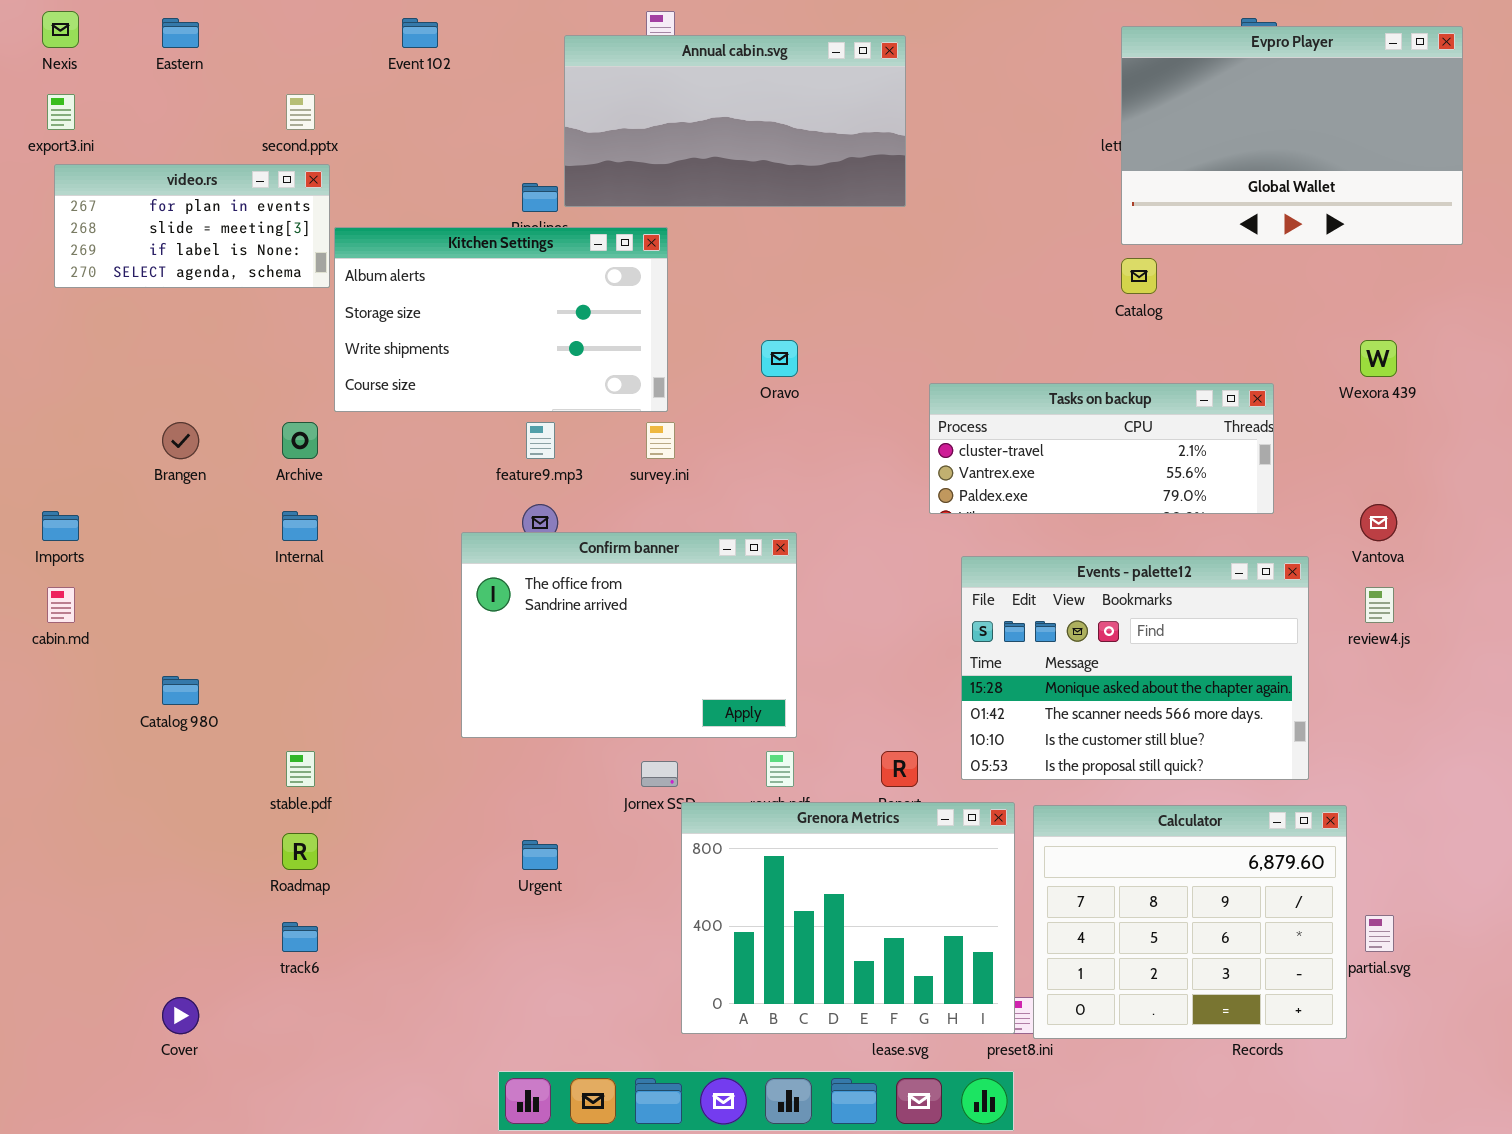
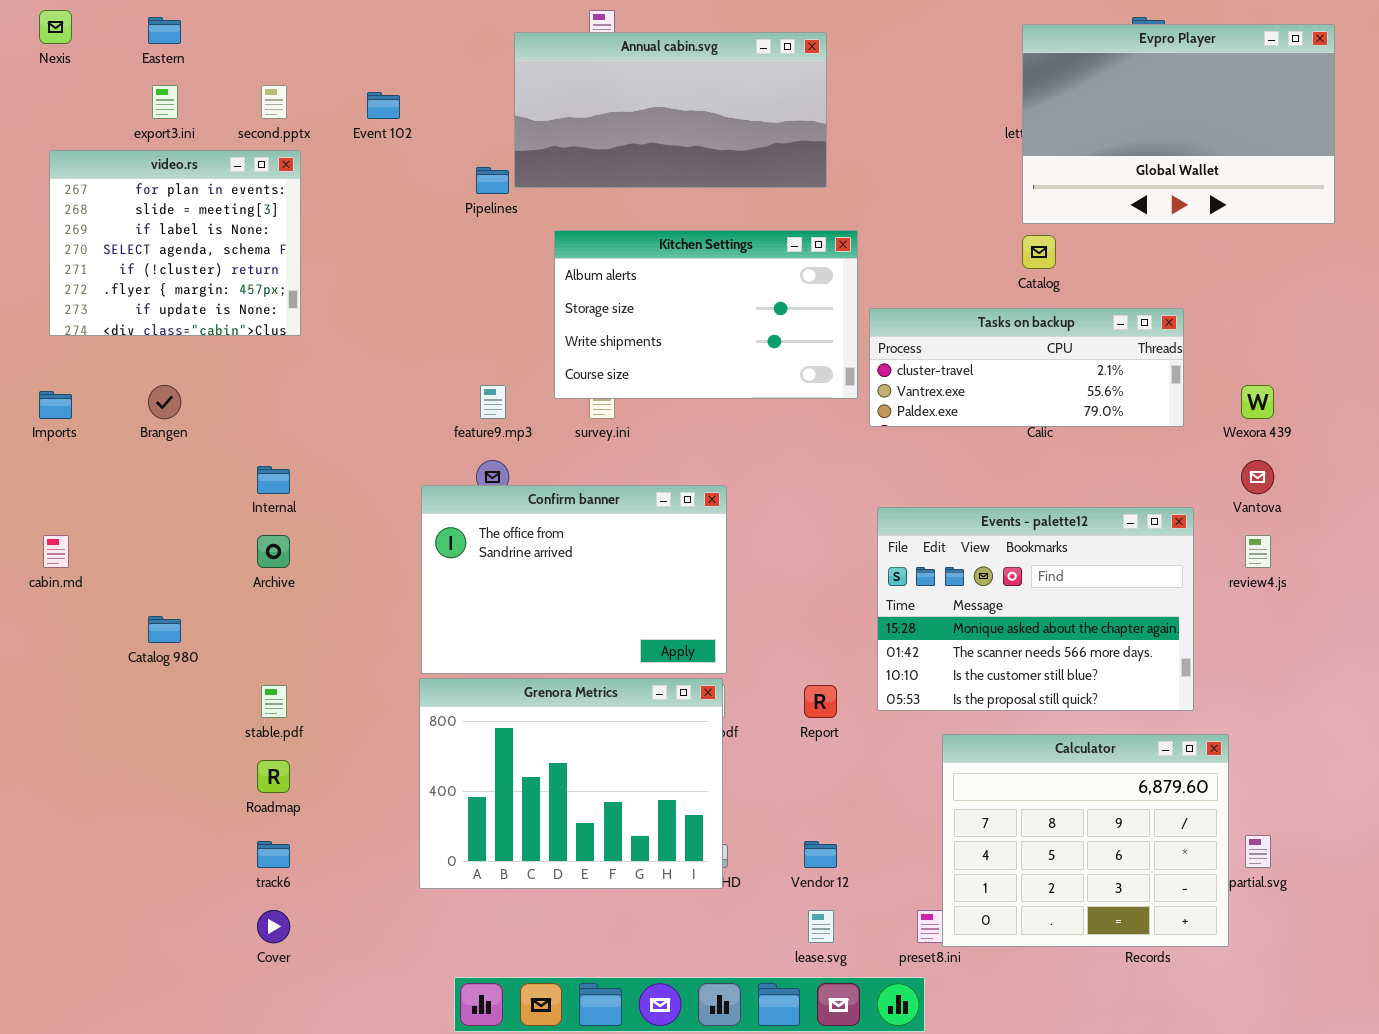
Event 102: [402,18,438,48] -> [367,92,400,119], moved
export3.ini: [47,94,75,130] -> [152,85,178,119], moved
video.rs: [54,164,330,288] -> [49,150,301,336], resized
Kitchen Settings: [334,227,668,412] -> [554,230,858,399], moved
Wexora 439: [1360,340,1397,377] -> [1241,385,1274,419], moved
Tasks on backup: [929,383,1274,514] -> [869,308,1184,427], moved
Archive: [282,422,318,459] -> [257,535,290,568], moved
Imports: [42,511,79,541] -> [39,391,72,419], moved
Grenora Metrics: [681,802,1015,1034] -> [419,678,723,889], moved
Cover: [162,997,199,1034] -> [257,910,290,943], moved

